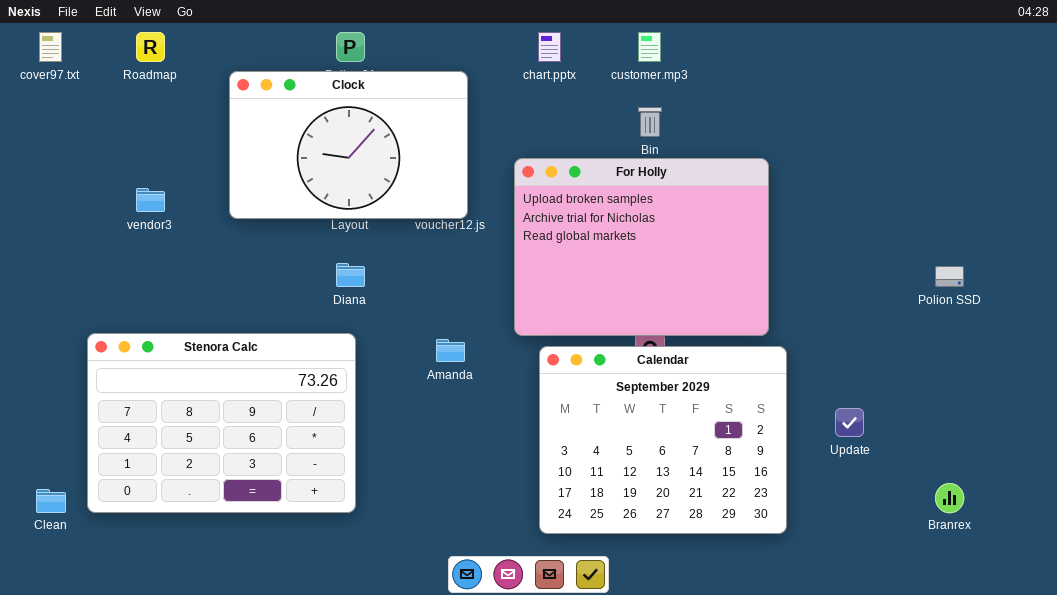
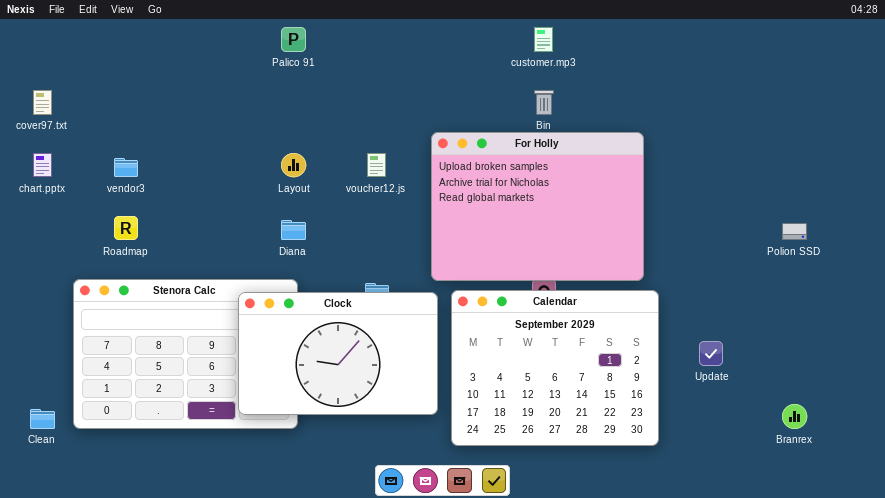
cover97.txt: [39,32,62,62] -> [33,90,52,115], moved
Roadmap: [136,32,165,62] -> [114,216,138,240], moved
chart.pptx: [538,32,561,62] -> [33,153,52,177], moved
Clock: [229,71,468,219] -> [238,292,438,415], moved

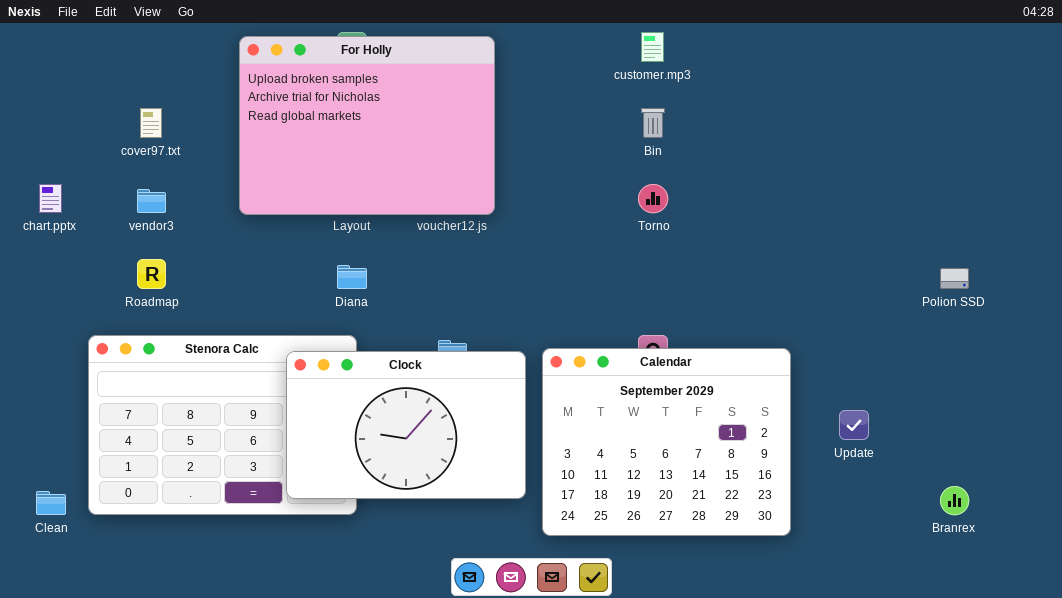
cover97.txt: [33,90,52,115] -> [140,108,162,138], moved
For Holly: [431,132,644,281] -> [239,36,495,215], moved

